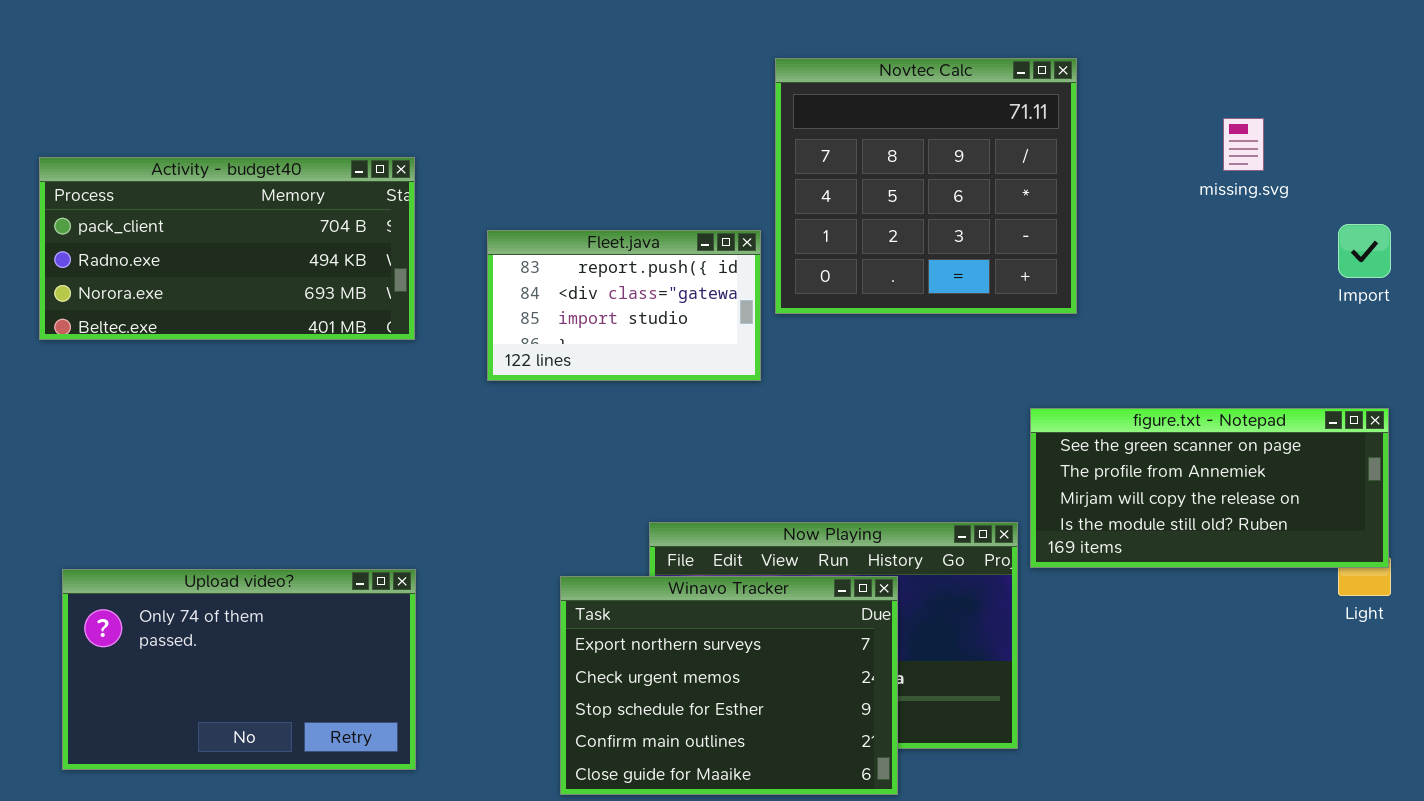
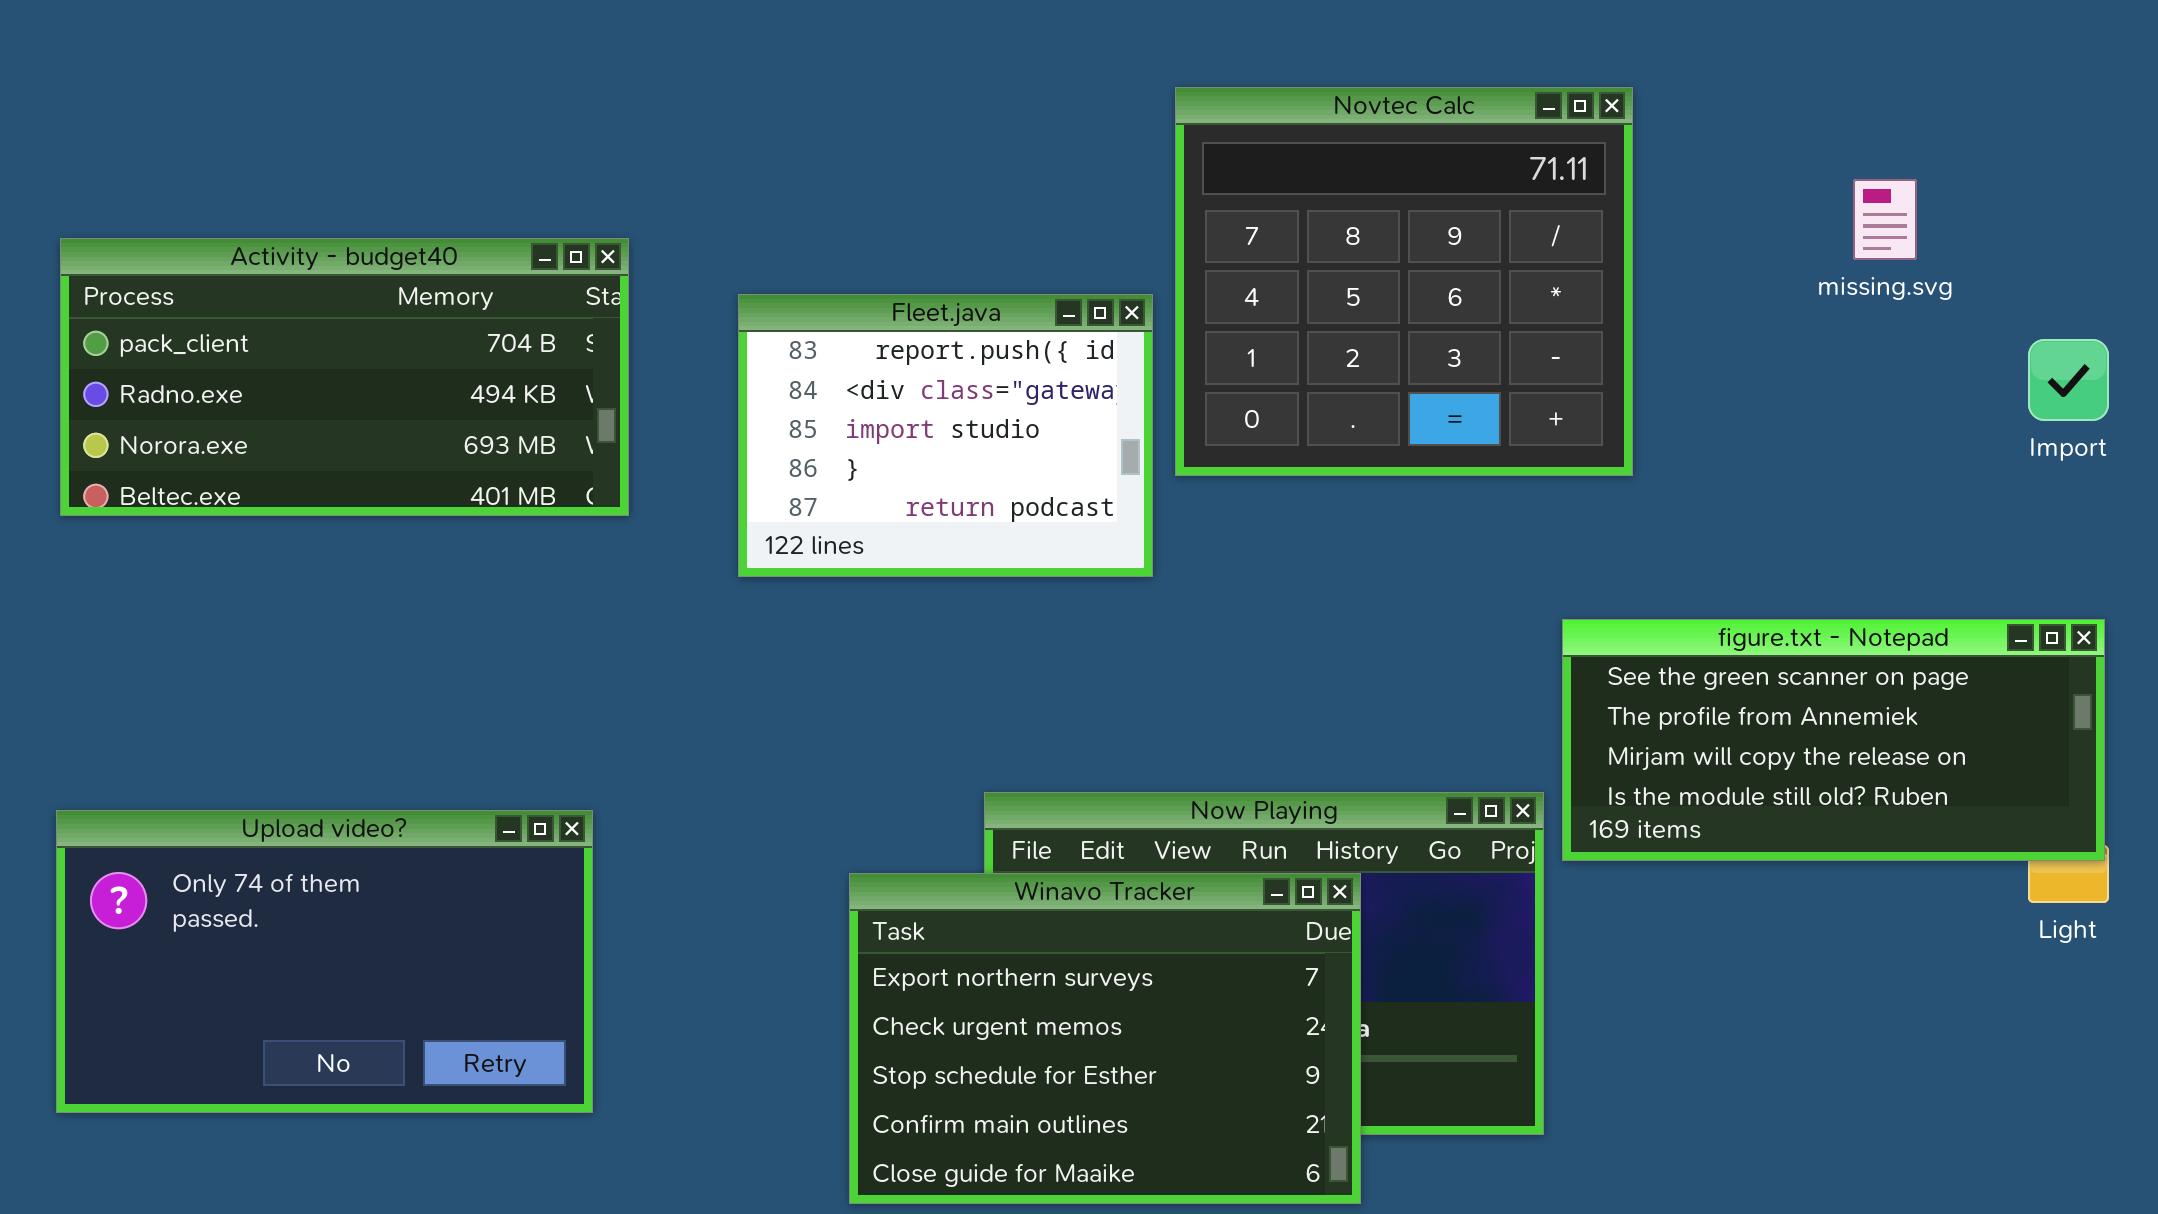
Fleet.java: [487,230,761,381] -> [738,294,1153,577], resized
Upload video?: [62,569,416,770] -> [56,810,593,1113], moved

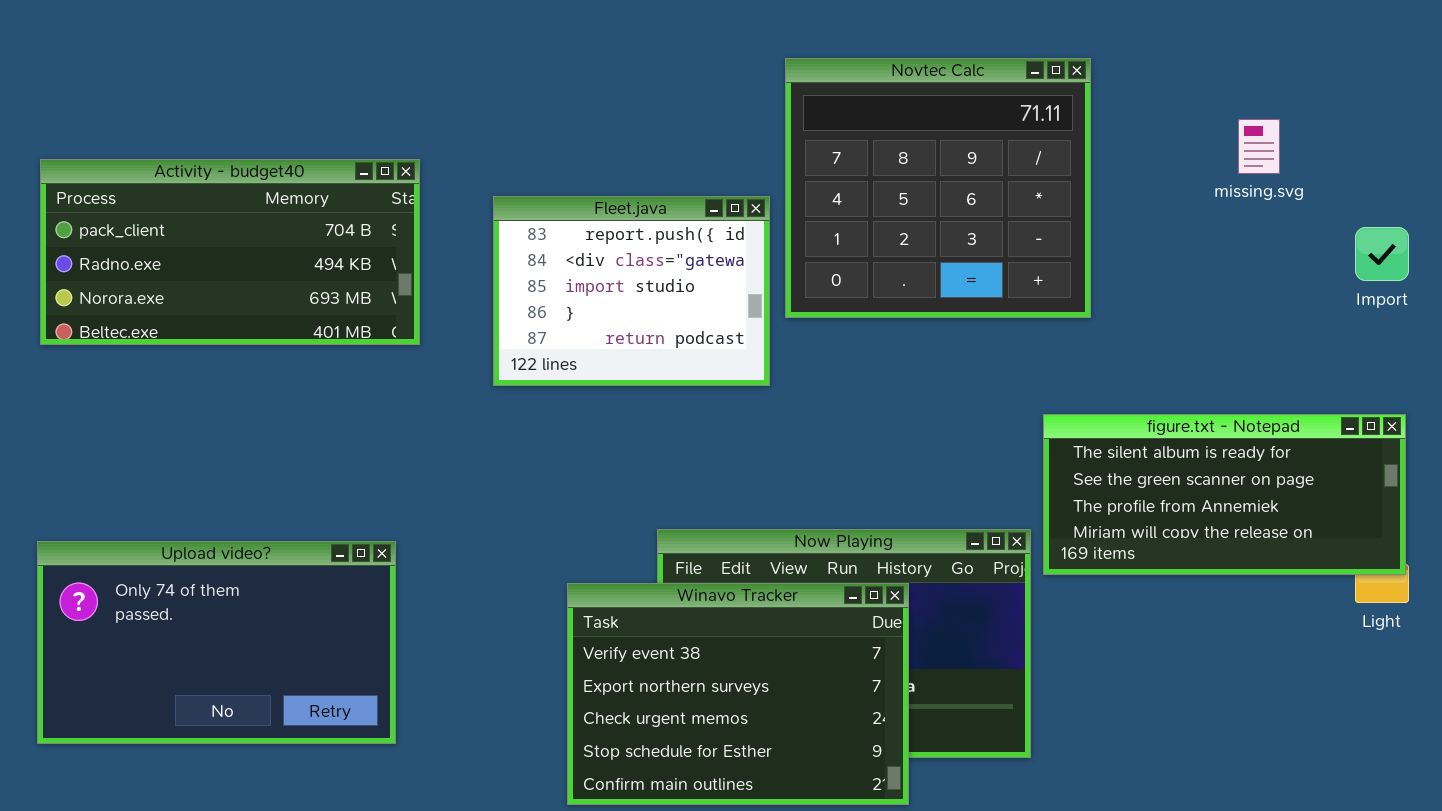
figure.txt - Notepad: [1562,619,2105,861] -> [1043,414,1406,575], scrolled up 1 row
Winavo Tracker: [849,873,1361,1204] -> [567,583,909,805], scrolled up 1 row

